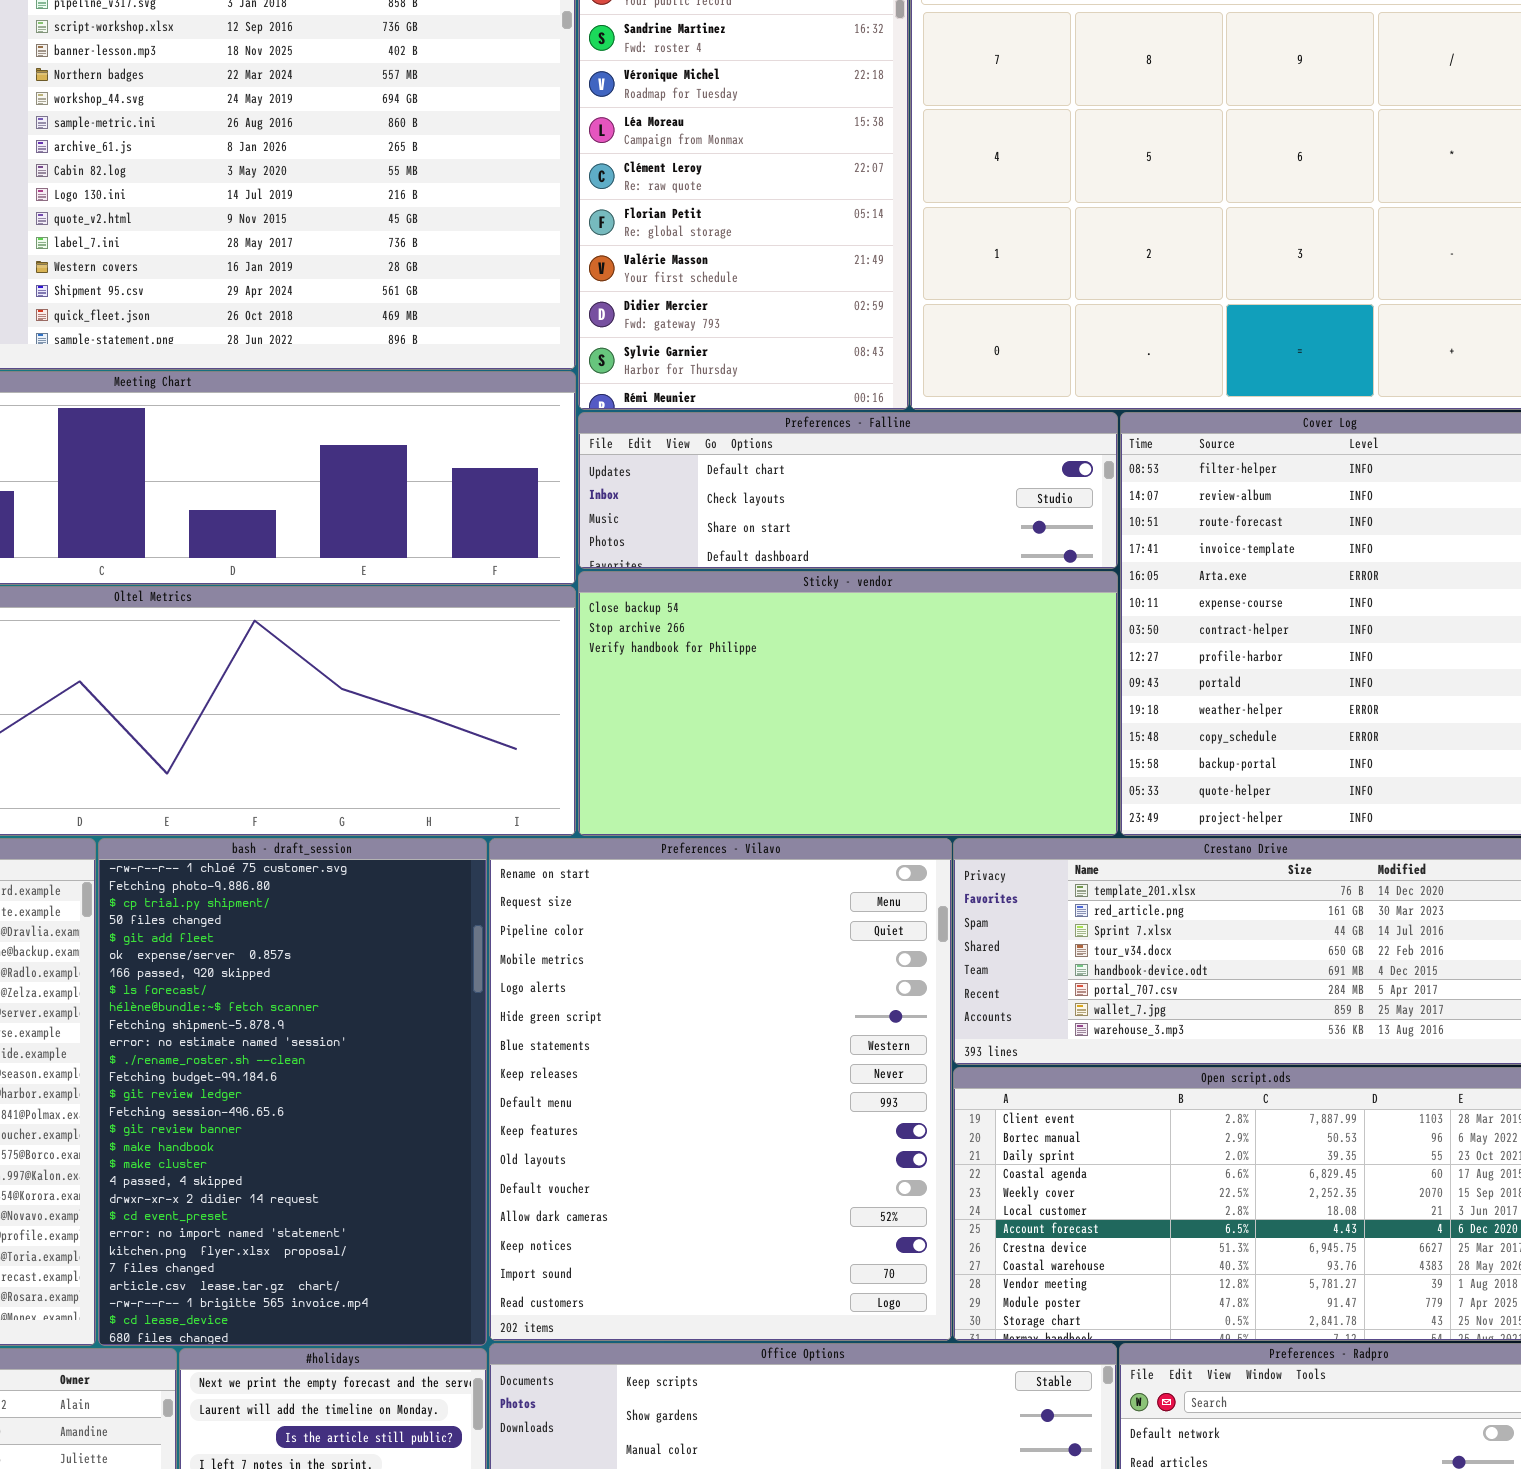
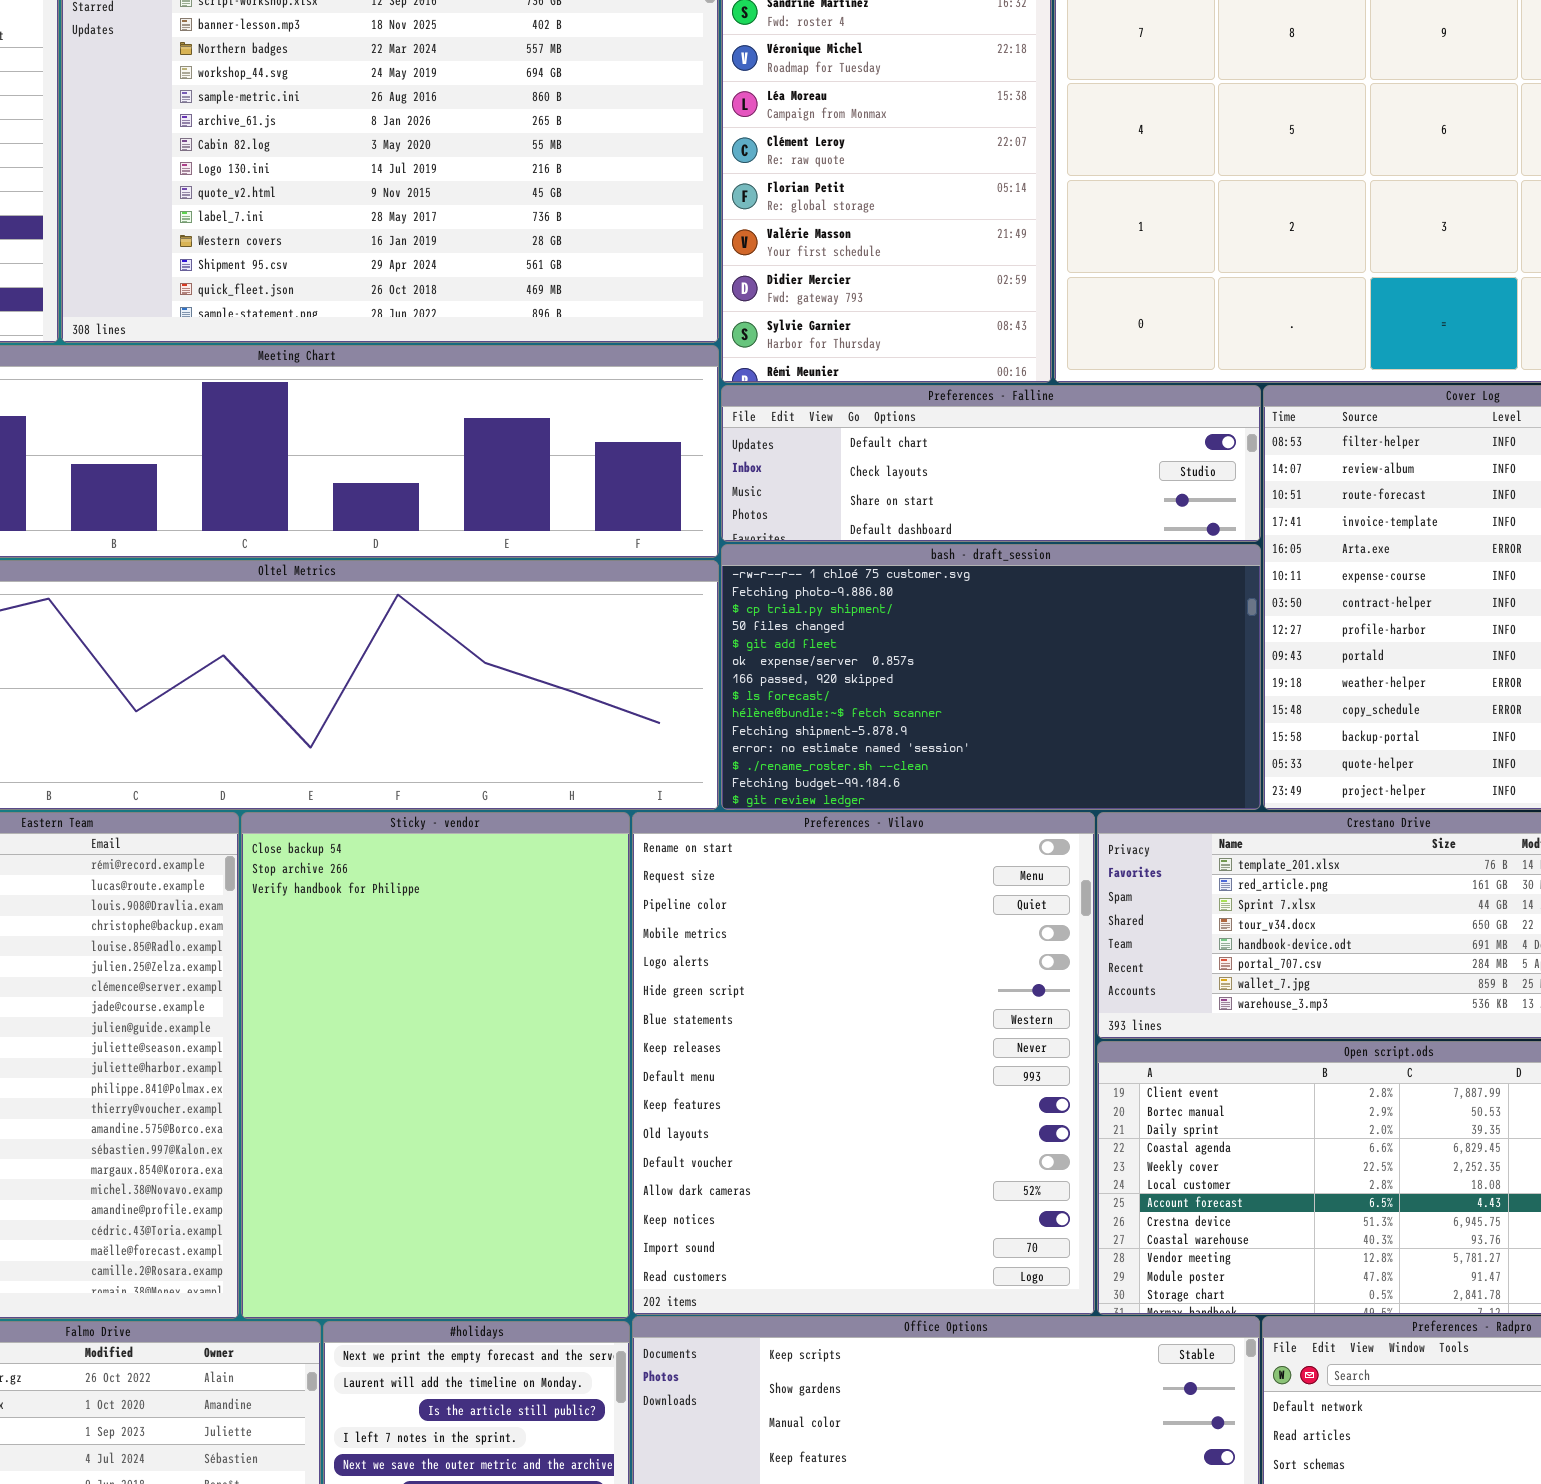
Sticky - vendor: [578,571,1118,836] -> [241,812,630,1319], moved, resized
bash - draft_session: [98,838,487,1346] -> [721,544,1261,810], moved, resized

